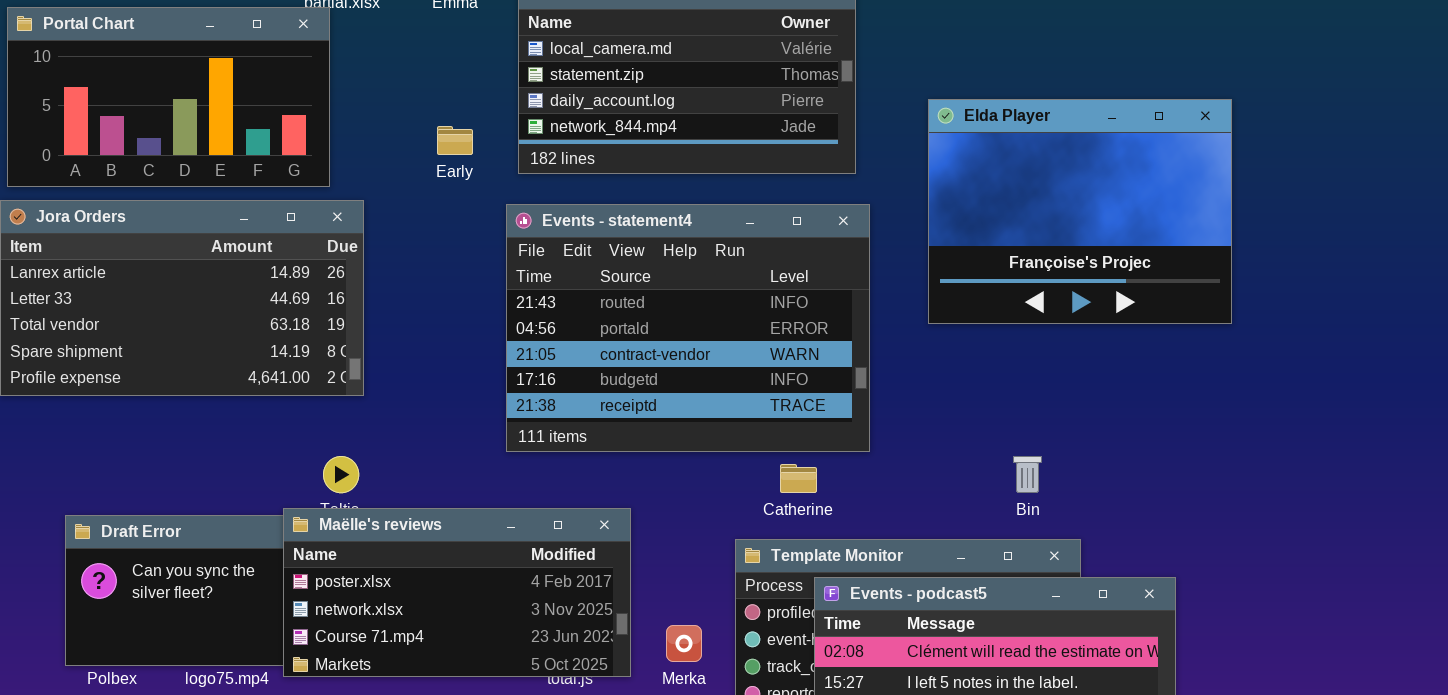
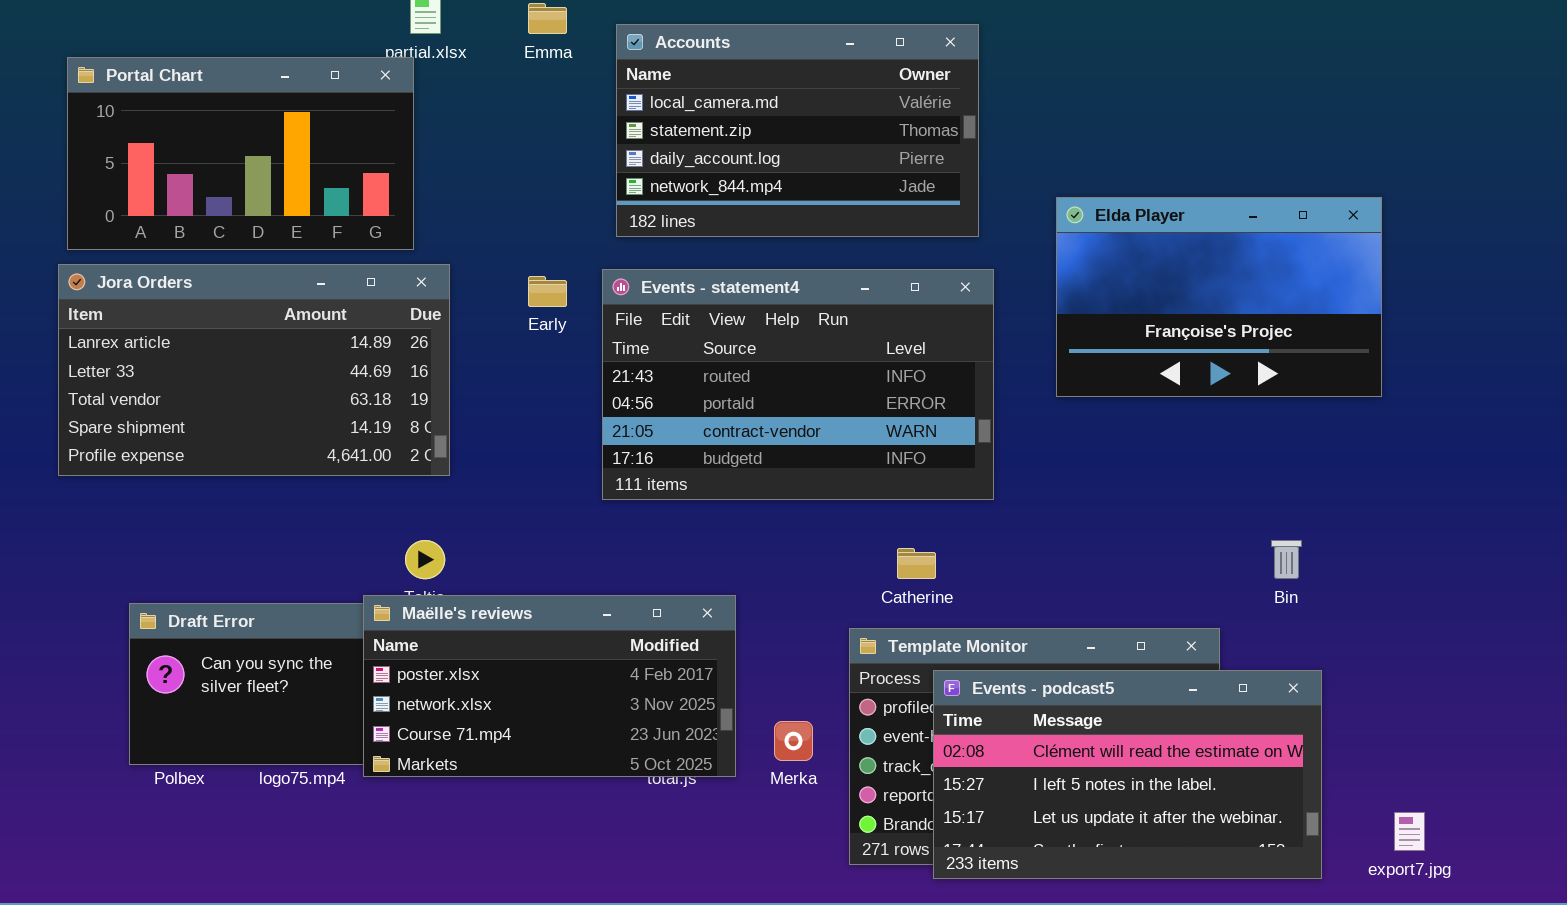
Elda Player: [928,99,1232,324] -> [1056,197,1382,397], resized
Early: [437,126,473,155] -> [528,276,567,307], moved
Events - statement4: [506,204,870,452] -> [602,269,994,500], resized
Bin: [1013,456,1042,493] -> [1271,540,1302,579], moved

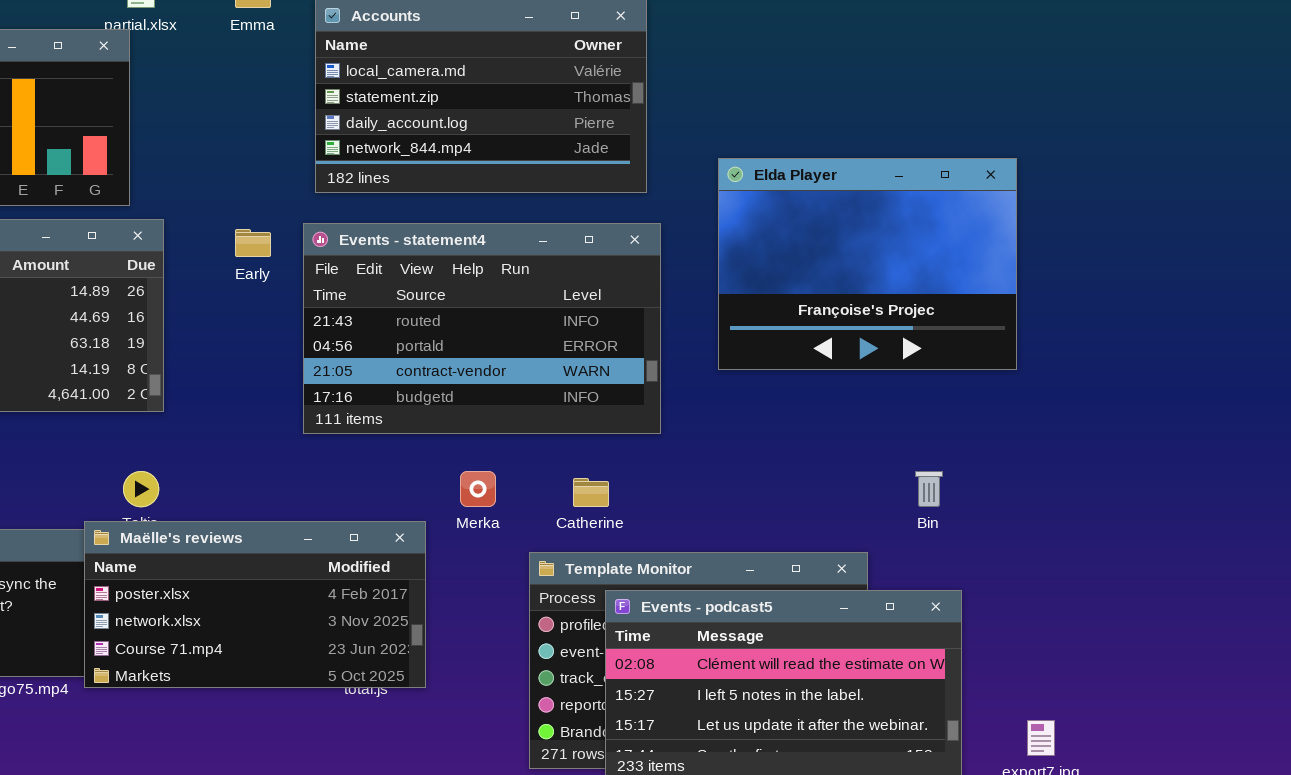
Elda Player: [1056,197,1382,397] -> [718,158,1017,370], resized
Merka: [774,721,813,761] -> [460,471,496,507], moved

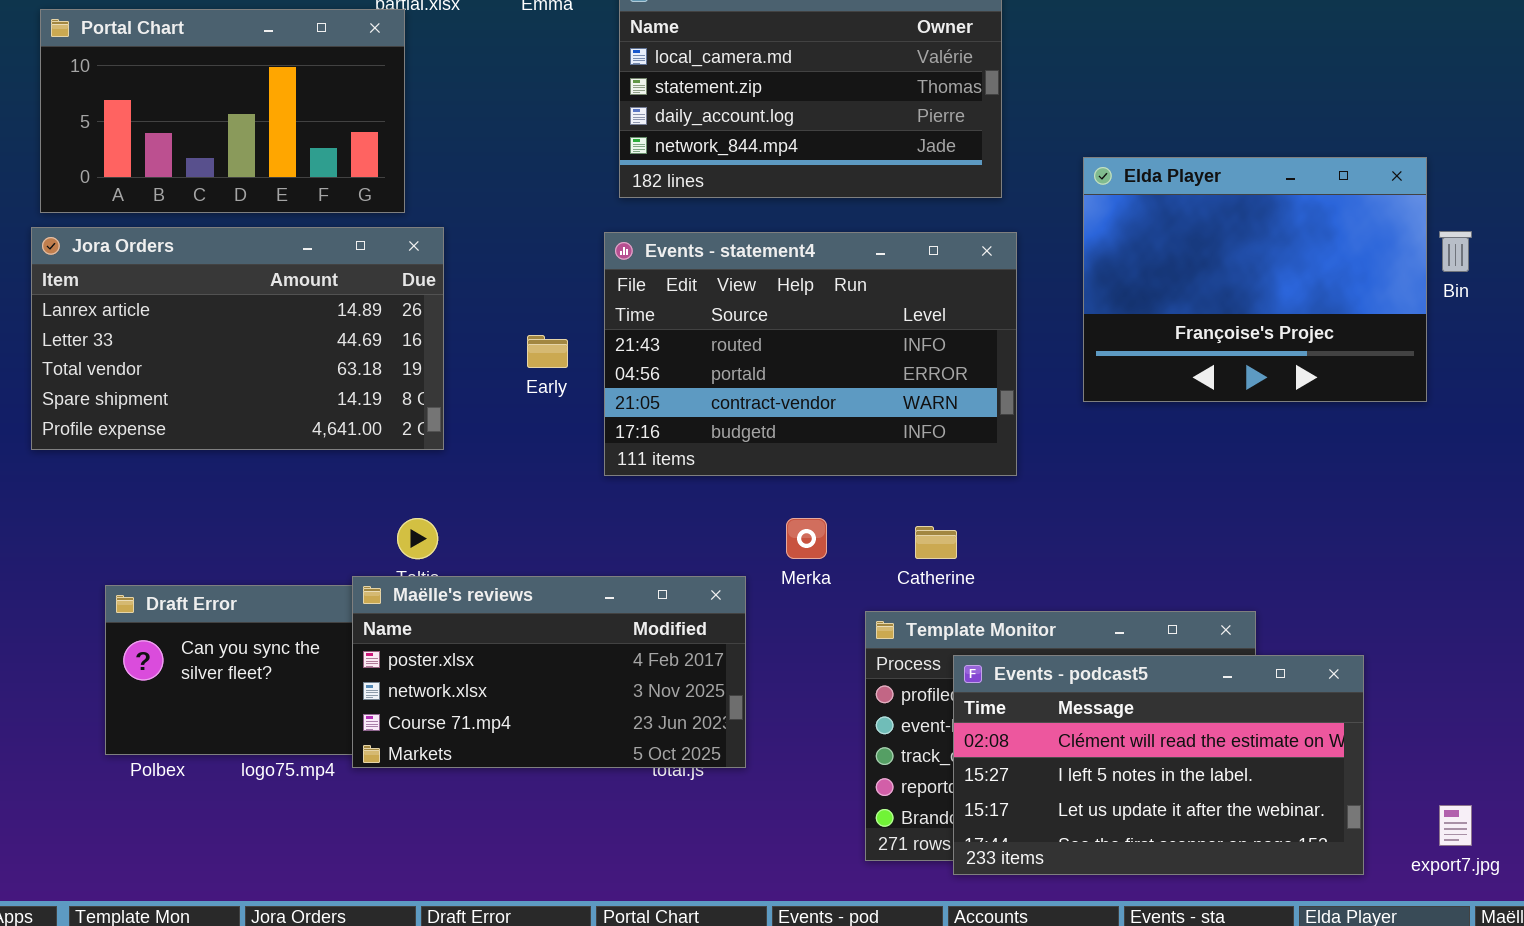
Early: [235,229,271,257] -> [527,335,568,368], moved
Bin: [915,471,943,507] -> [1439,231,1472,272], moved

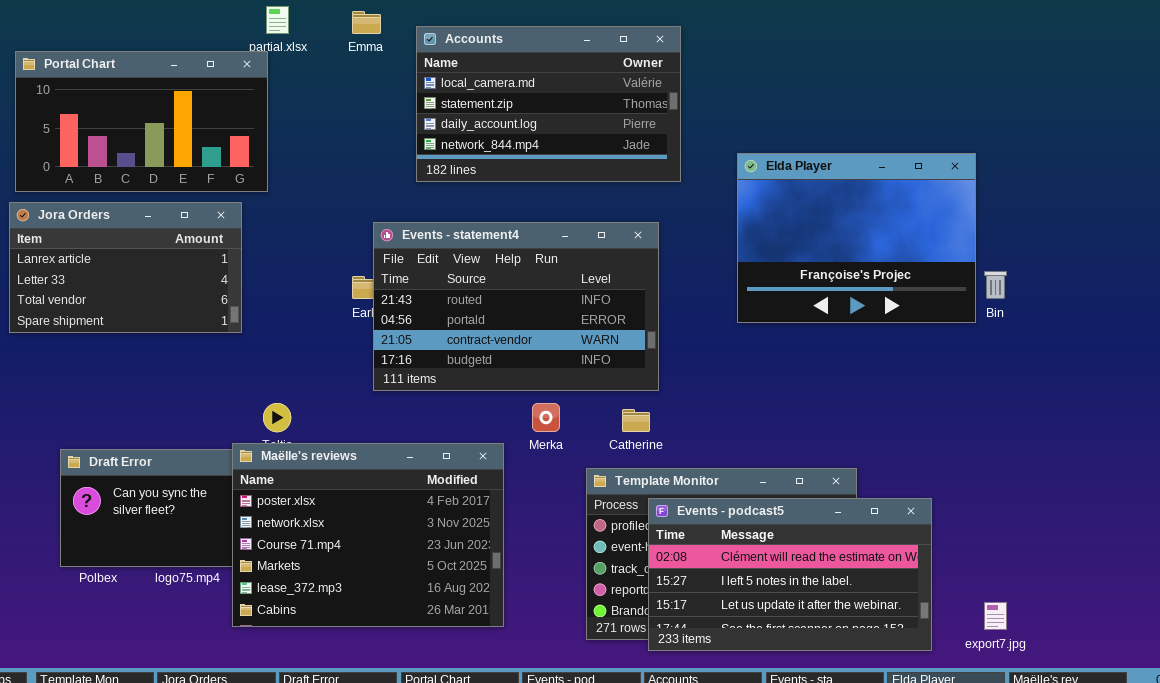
Jora Orders: [31,227,444,450] -> [9,202,242,333], resized
Bin: [1439,231,1472,272] -> [984,271,1007,299], moved
Events - statement4: [604,232,1017,476] -> [373,222,659,391], moved
Maëlle's reviews: [352,576,746,768] -> [232,443,504,627], resized

